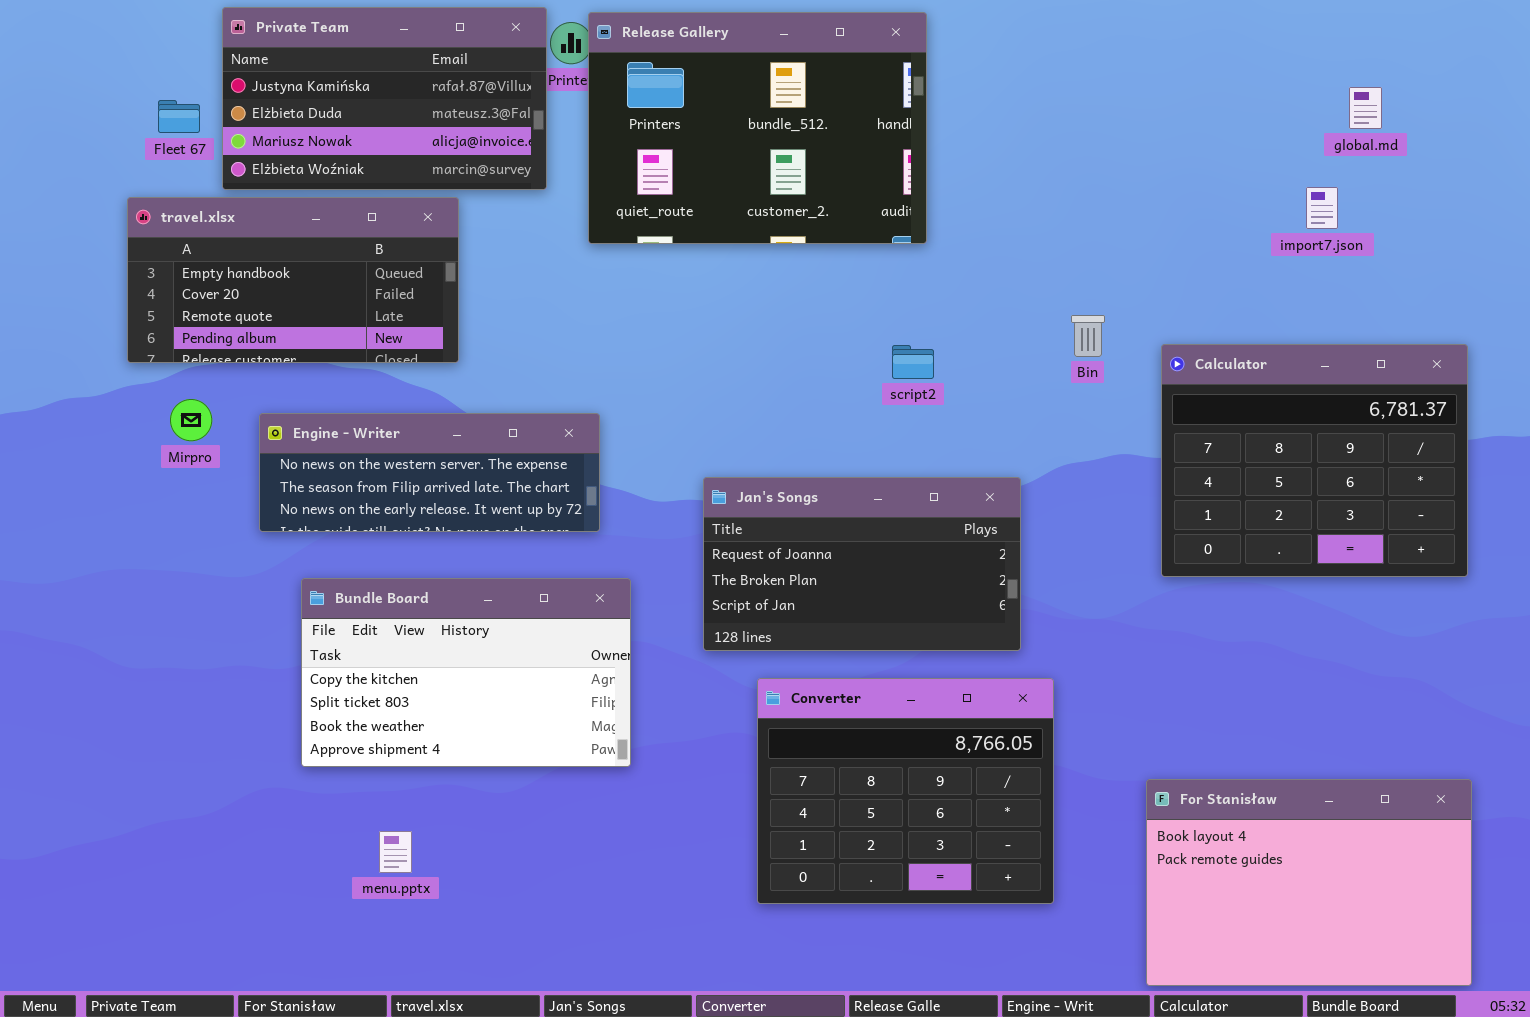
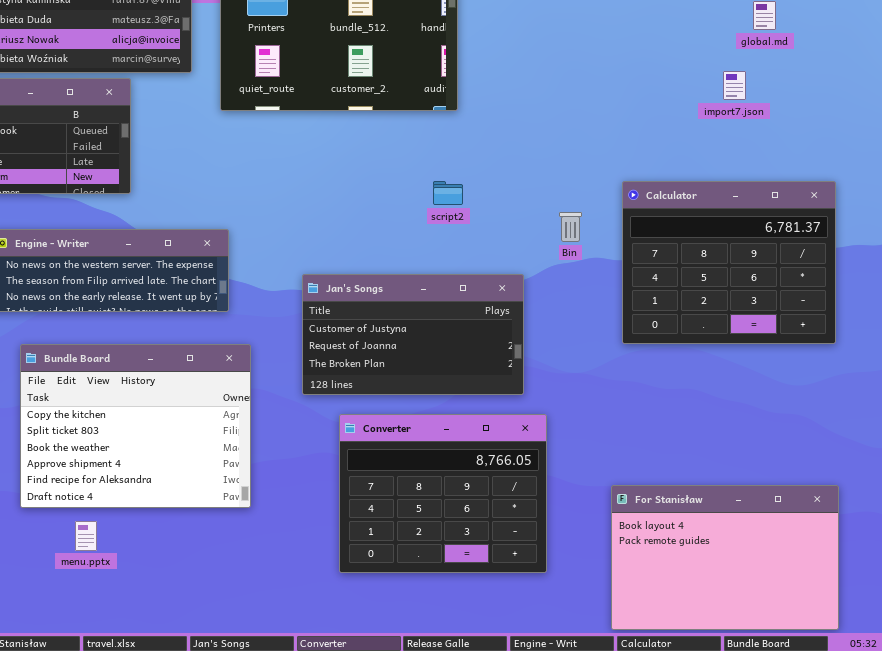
Bin: [1071,315,1105,357] -> [559,212,582,242], moved
Jan's Songs: [703,477,1021,651] -> [302,274,524,395], scrolled up 1 row
Bundle Board: [301,578,631,767] -> [20,344,251,508], resized

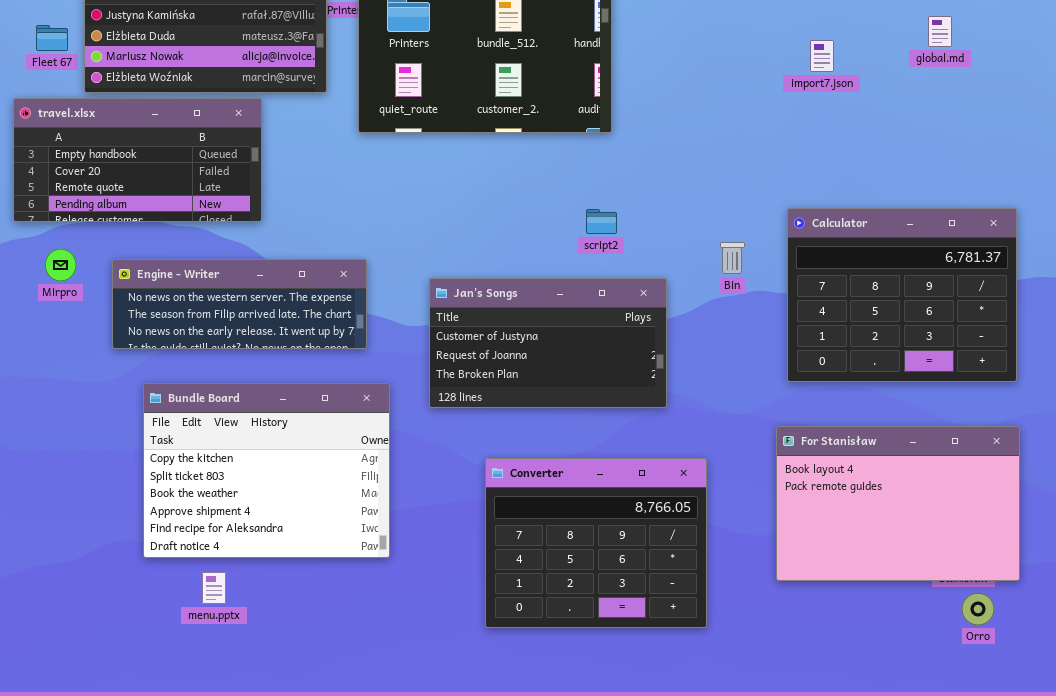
import7.json: [723,71,746,100] -> [810,40,834,72], moved
Jan's Songs: [302,274,524,395] -> [429,278,667,408], moved
For Stanisław: [611,485,839,630] -> [776,426,1020,581], moved

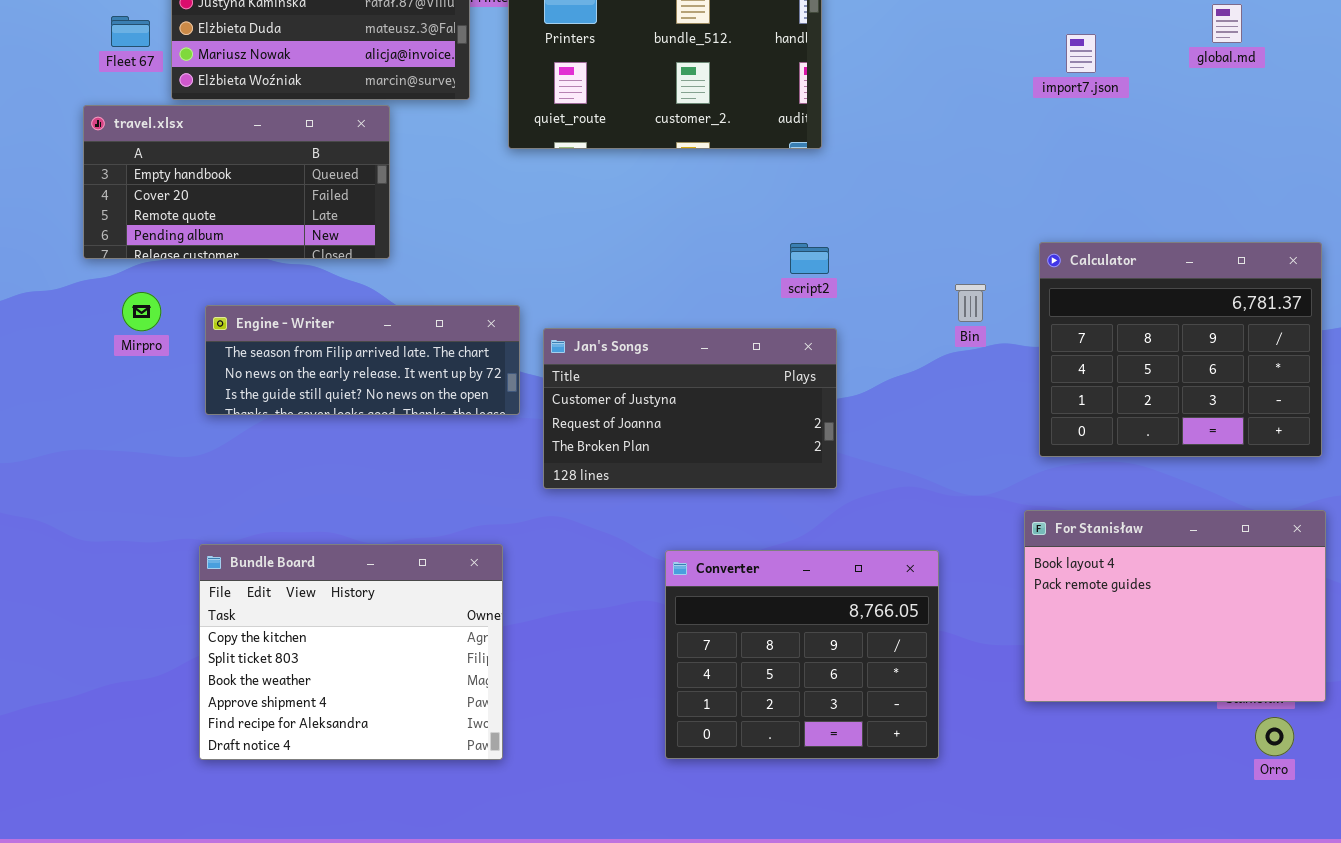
Engine - Writer: [112,259,367,349] -> [205,305,520,415], scrolled down 1 row
Jan's Songs: [429,278,667,408] -> [543,328,837,489], moved
Bundle Board: [143,383,390,558] -> [199,544,503,760], moved

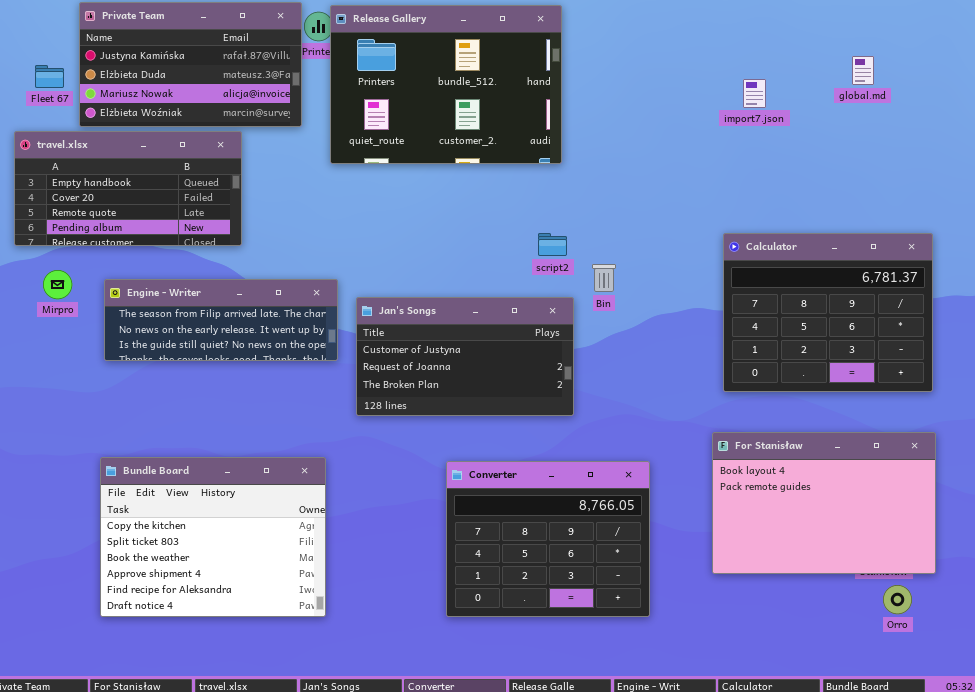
Bin: [955,284,986,322] -> [592,264,616,292], moved

